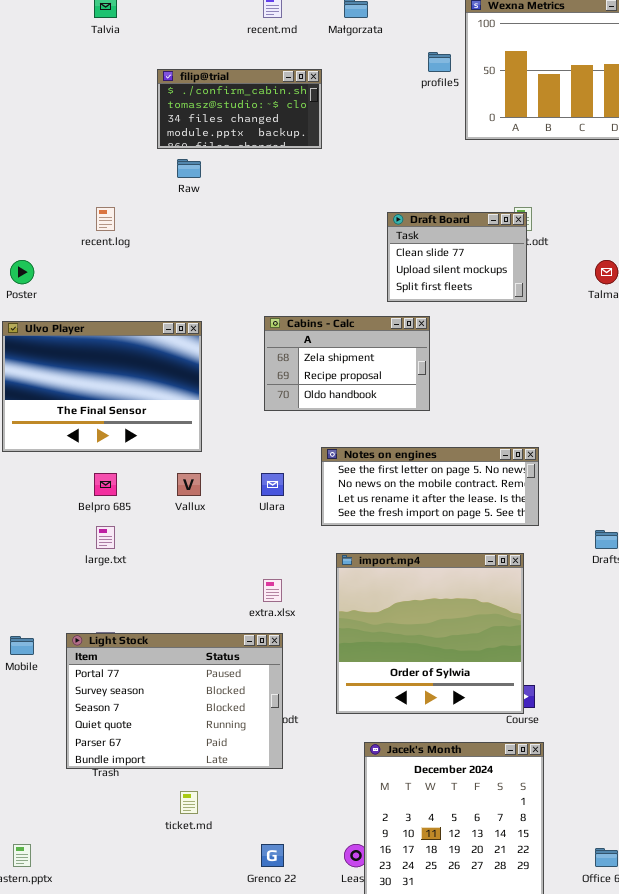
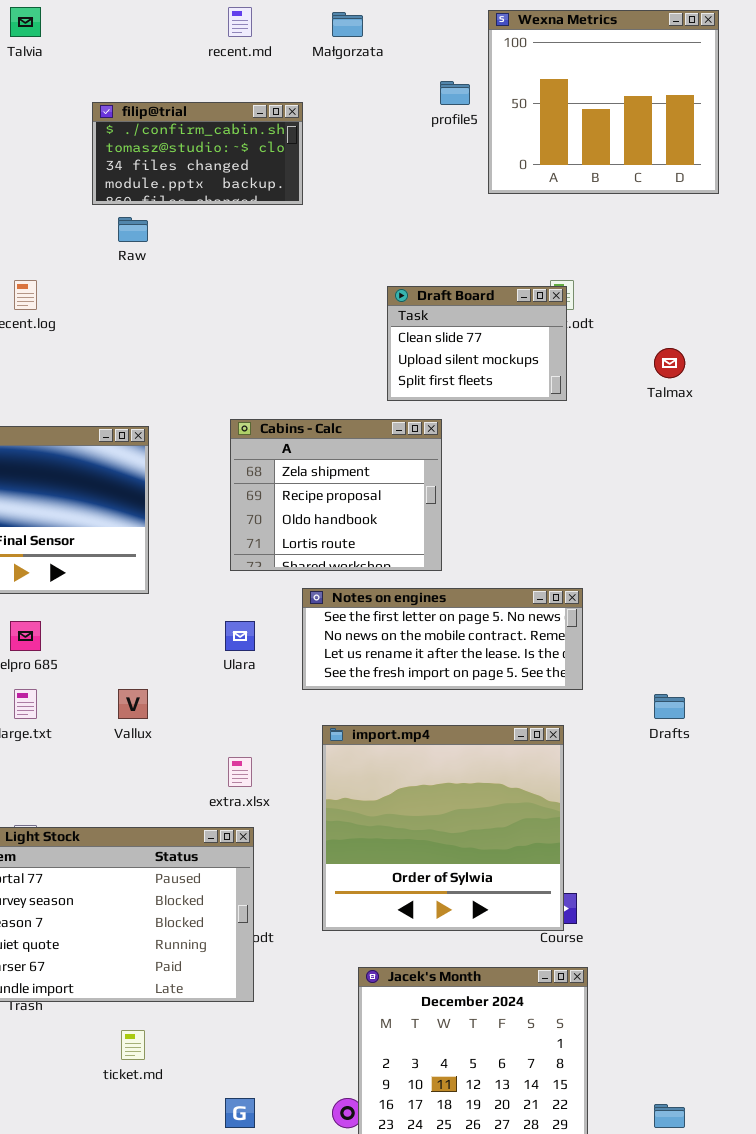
Cabins - Calc: [264,316,430,411] -> [230,419,442,571], resized
Vallux: [177,473,201,496] -> [118,689,148,719], moved

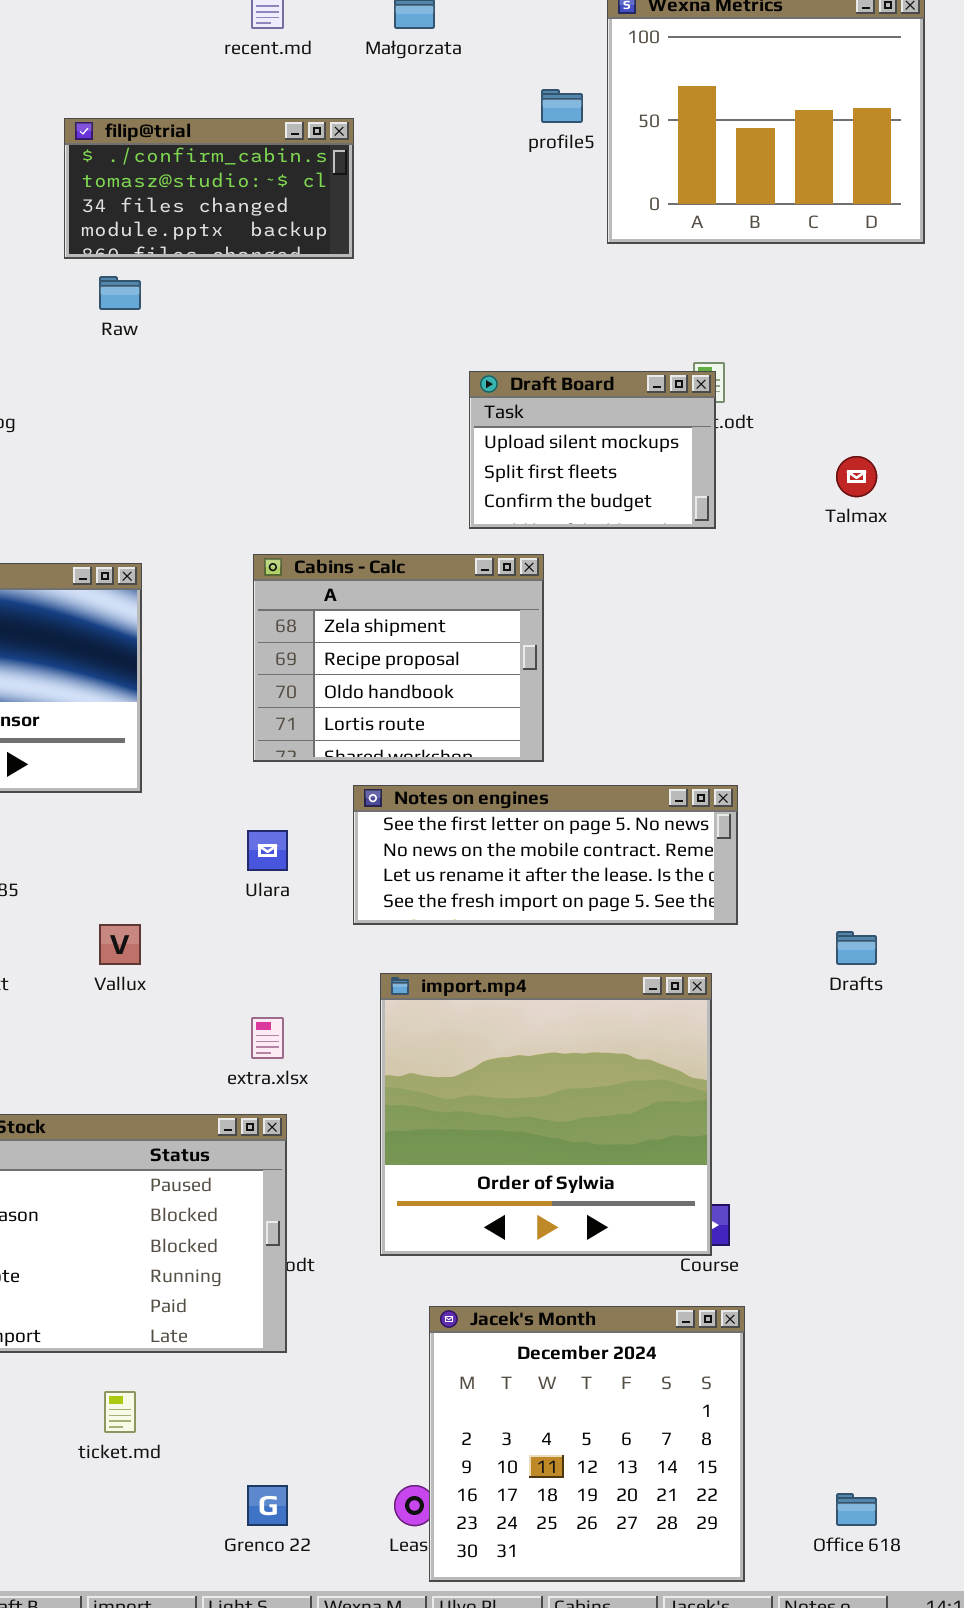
Draft Board: [387,286,567,401] -> [469,371,716,529], scrolled down 1 row

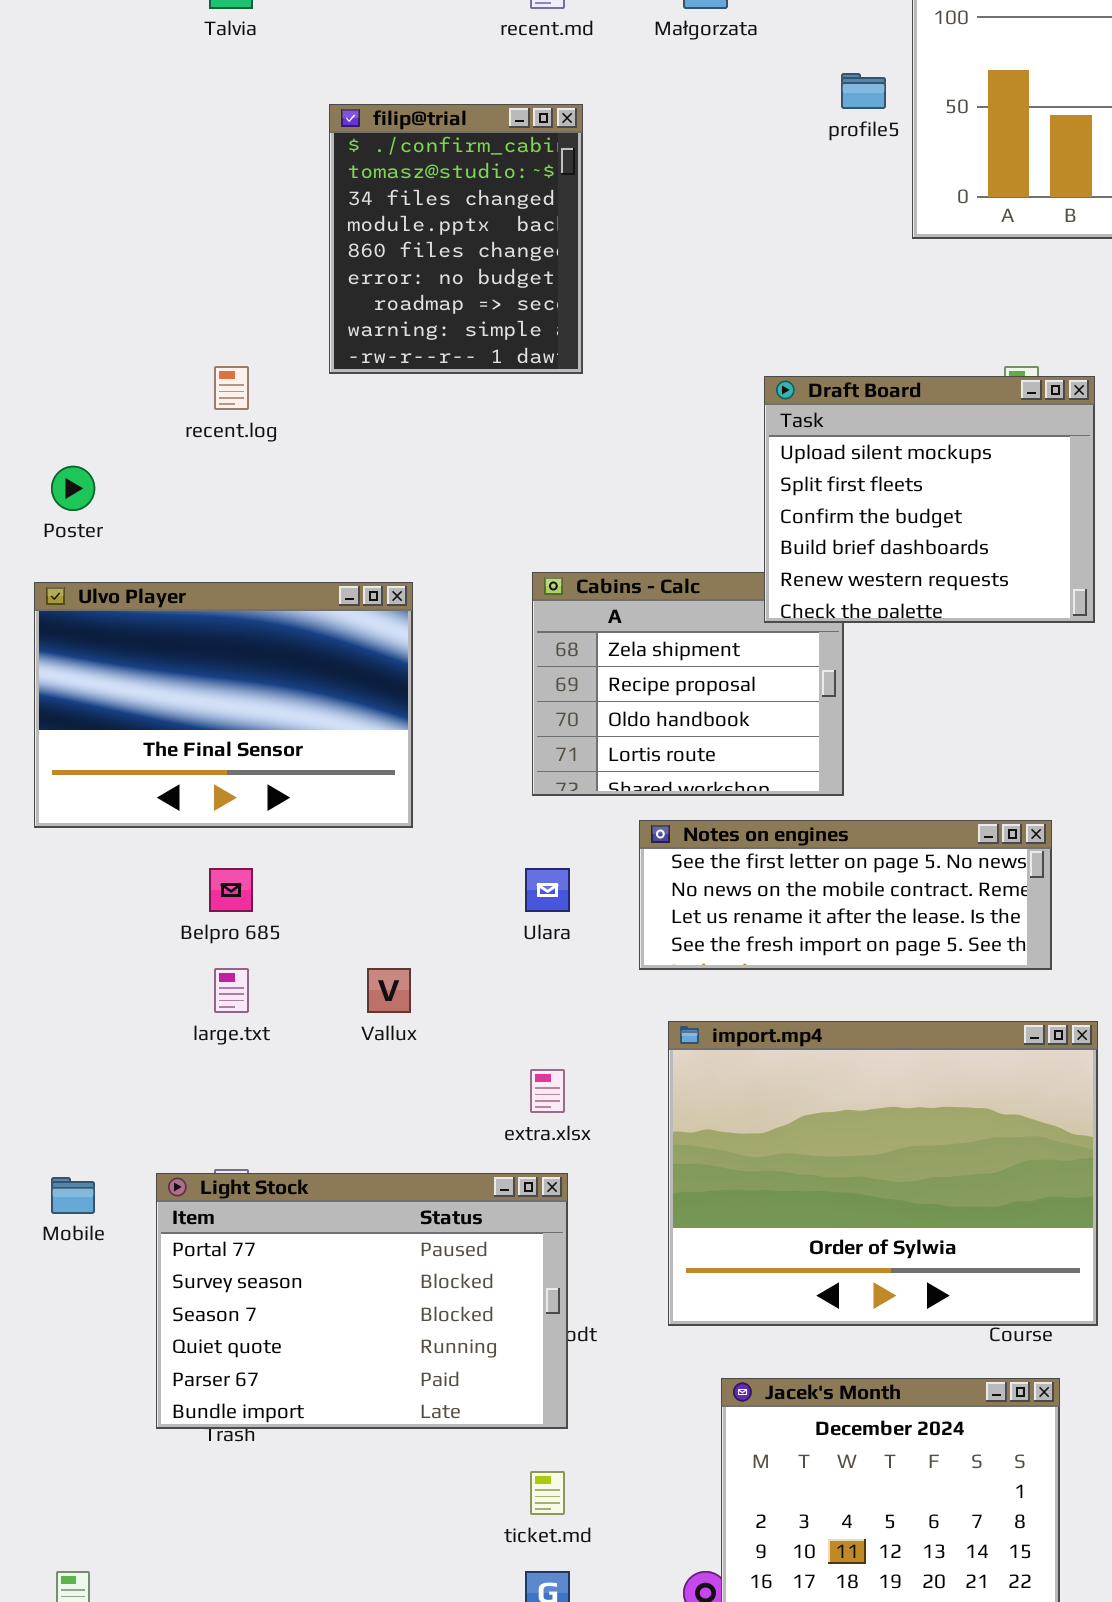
filip@trial: [64,118,354,259] -> [329,104,583,374], resized
Draft Board: [469,371,716,529] -> [764,376,1095,623], resized
import.mp4: [380,973,712,1256] -> [668,1021,1098,1326], resized
ticket.md: [104,1391,136,1433] -> [530,1471,565,1515], moved

